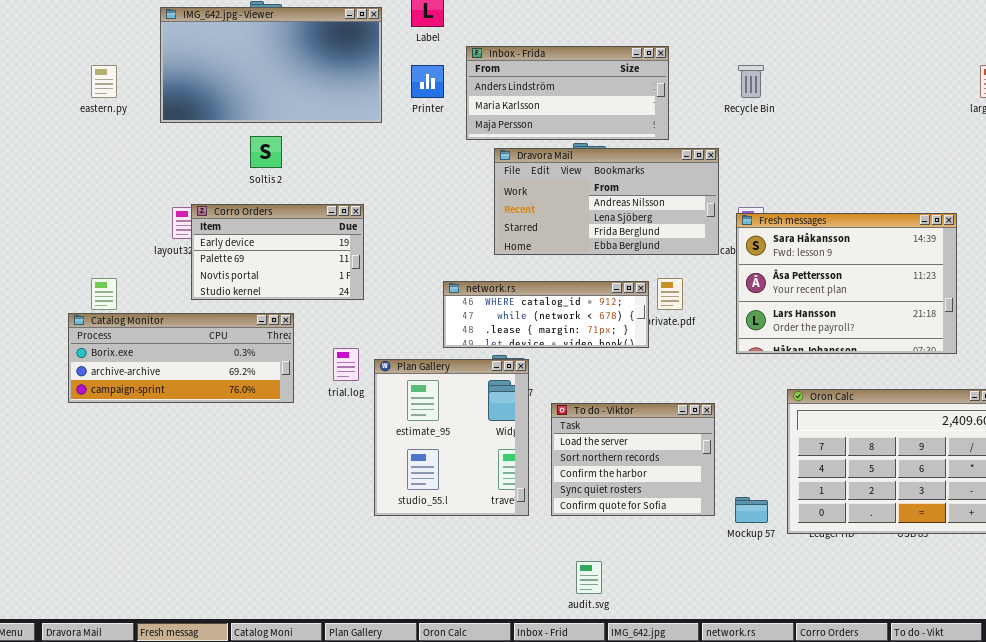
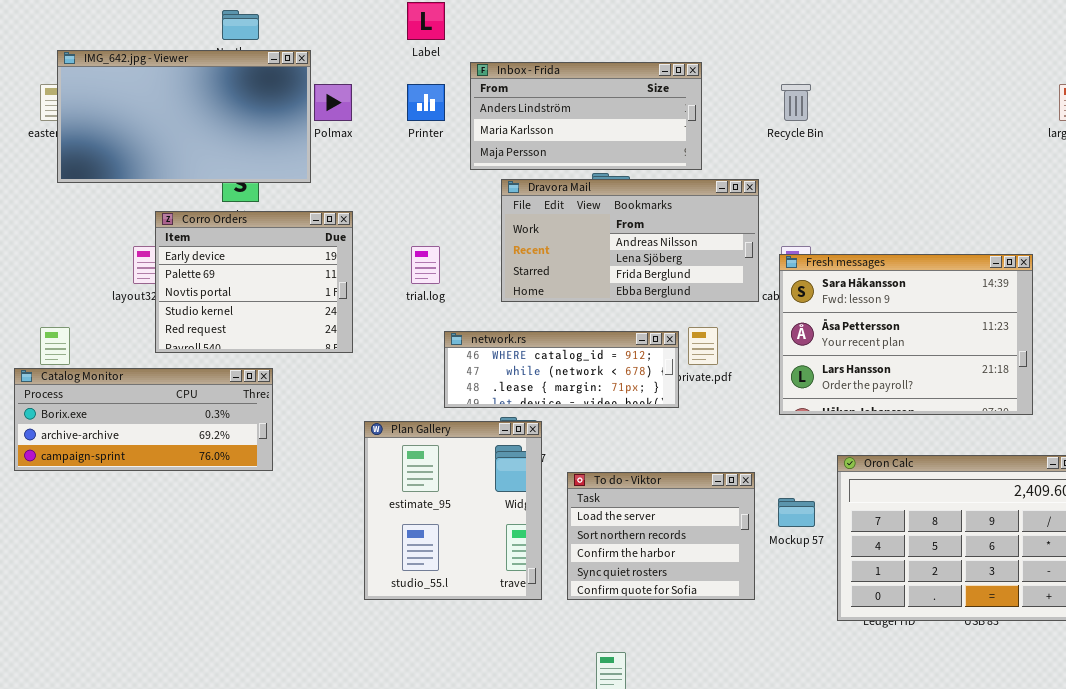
IMG_642.jpg - Viewer: [160,7,382,123] -> [57,50,311,183], moved
Corro Orders: [191,204,364,300] -> [155,211,353,353], resized
trial.log: [333,348,359,381] -> [411,246,440,284], moved
Mockup 57: [735,497,768,523] -> [778,498,815,527], moved

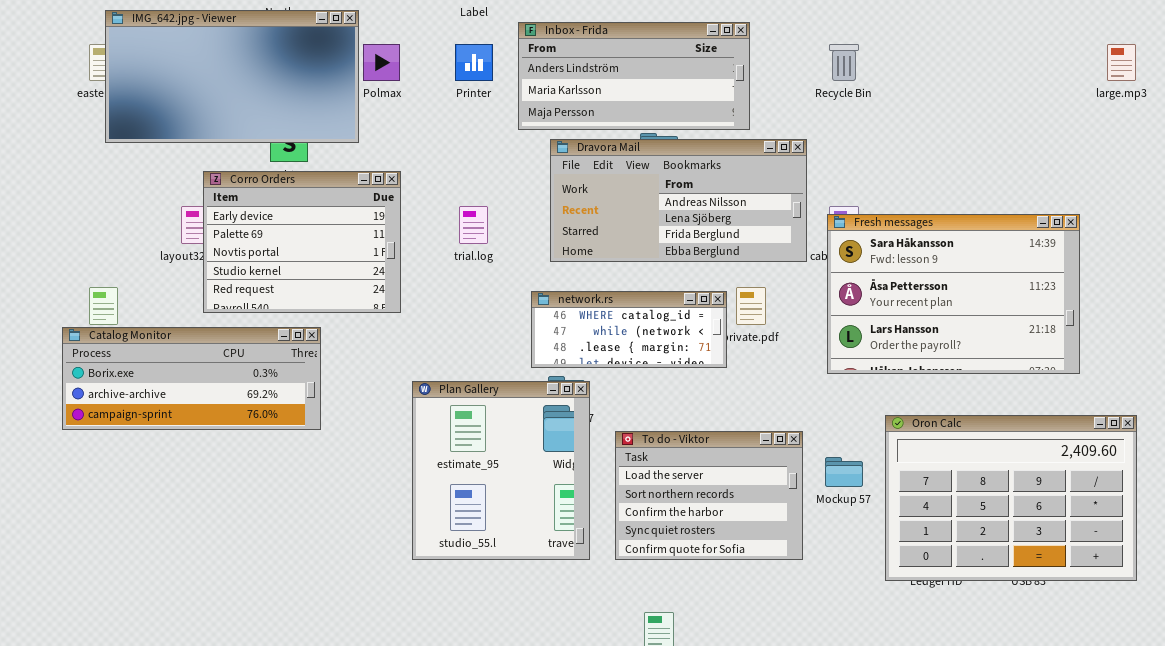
network.rs: [444,331,679,408] -> [531,291,727,368], resized

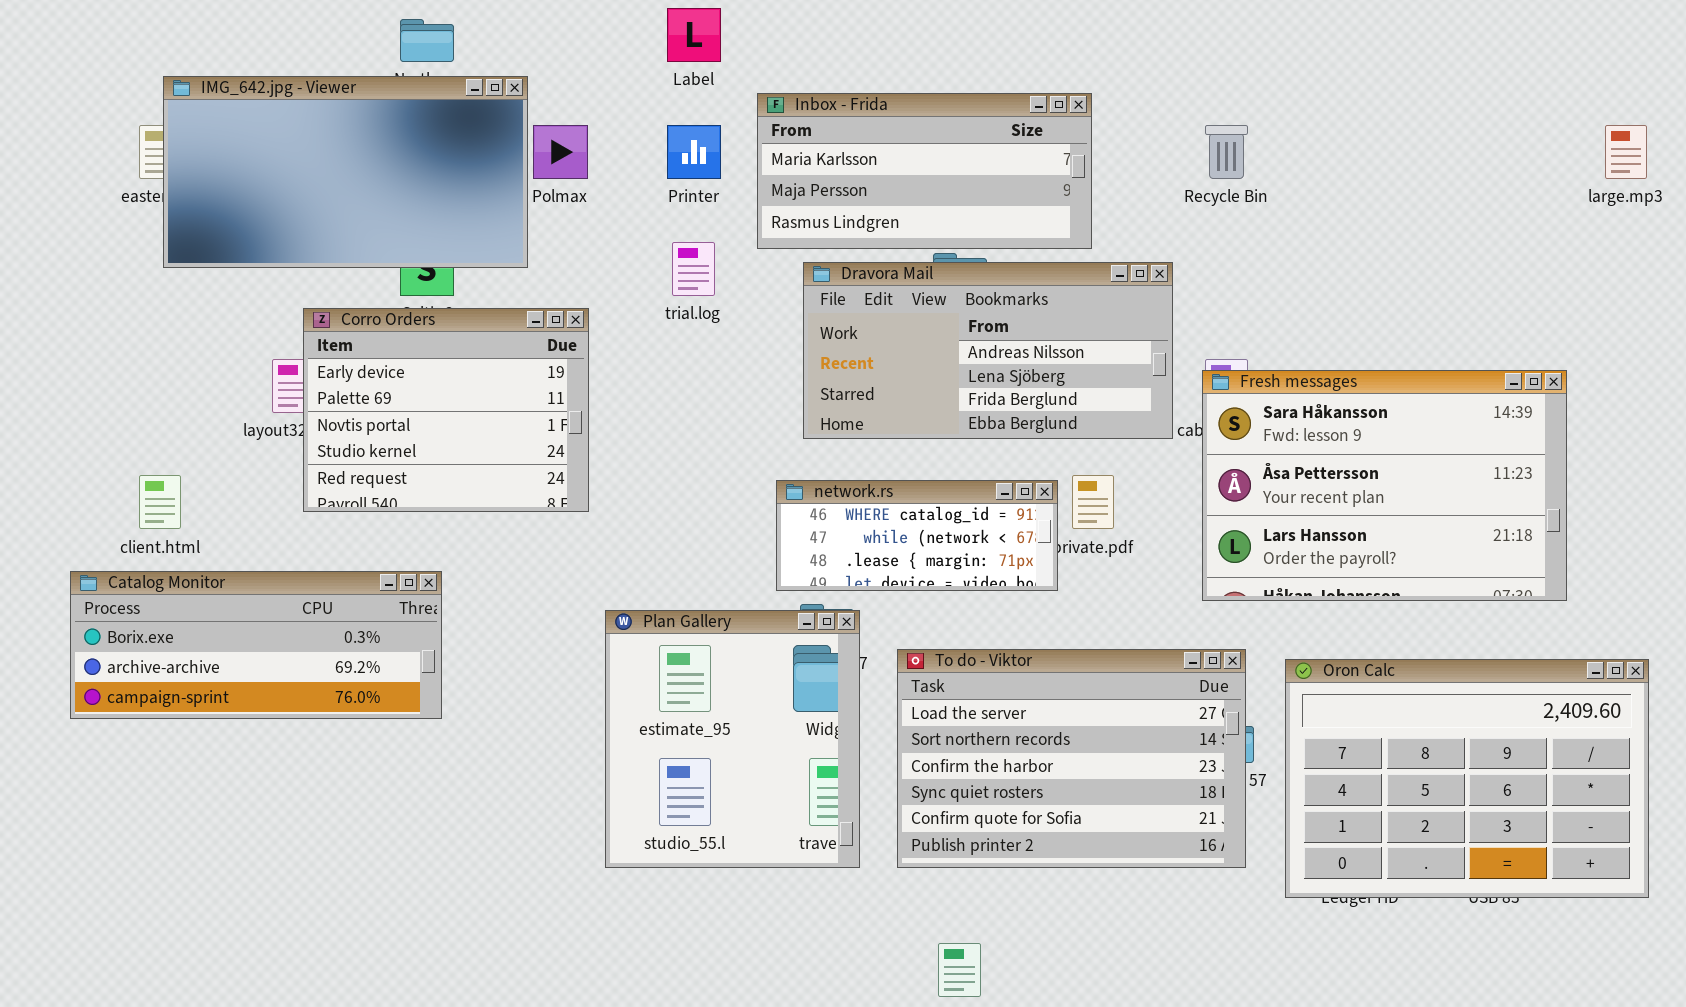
Inbox - Frida: [518,22,750,130] -> [757,93,1092,249], scrolled down 1 row
trial.log: [459,206,488,244] -> [672,242,715,296], moved
Catalog Monitor: [62,327,321,430] -> [70,571,442,719], moved
To do - Viktor: [615,431,803,560] -> [897,649,1246,868], resized

